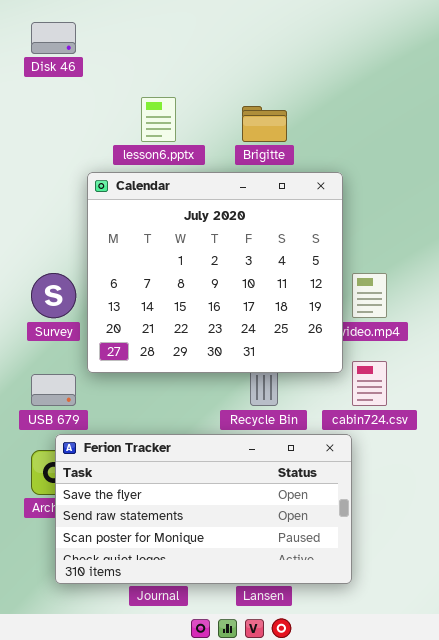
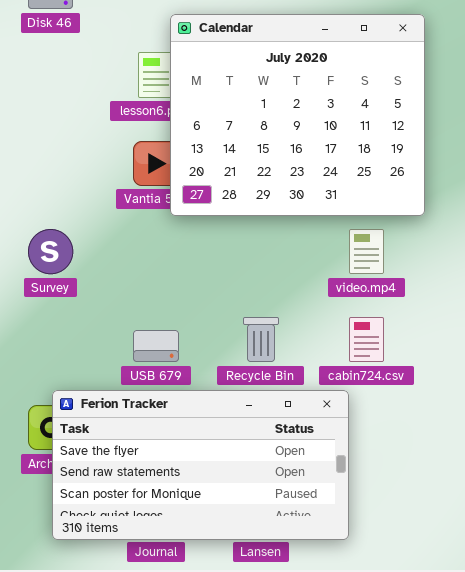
Calendar: [87,172,343,373] -> [170,14,425,216], moved
USB 679: [31,374,76,406] -> [133,330,179,362], moved

